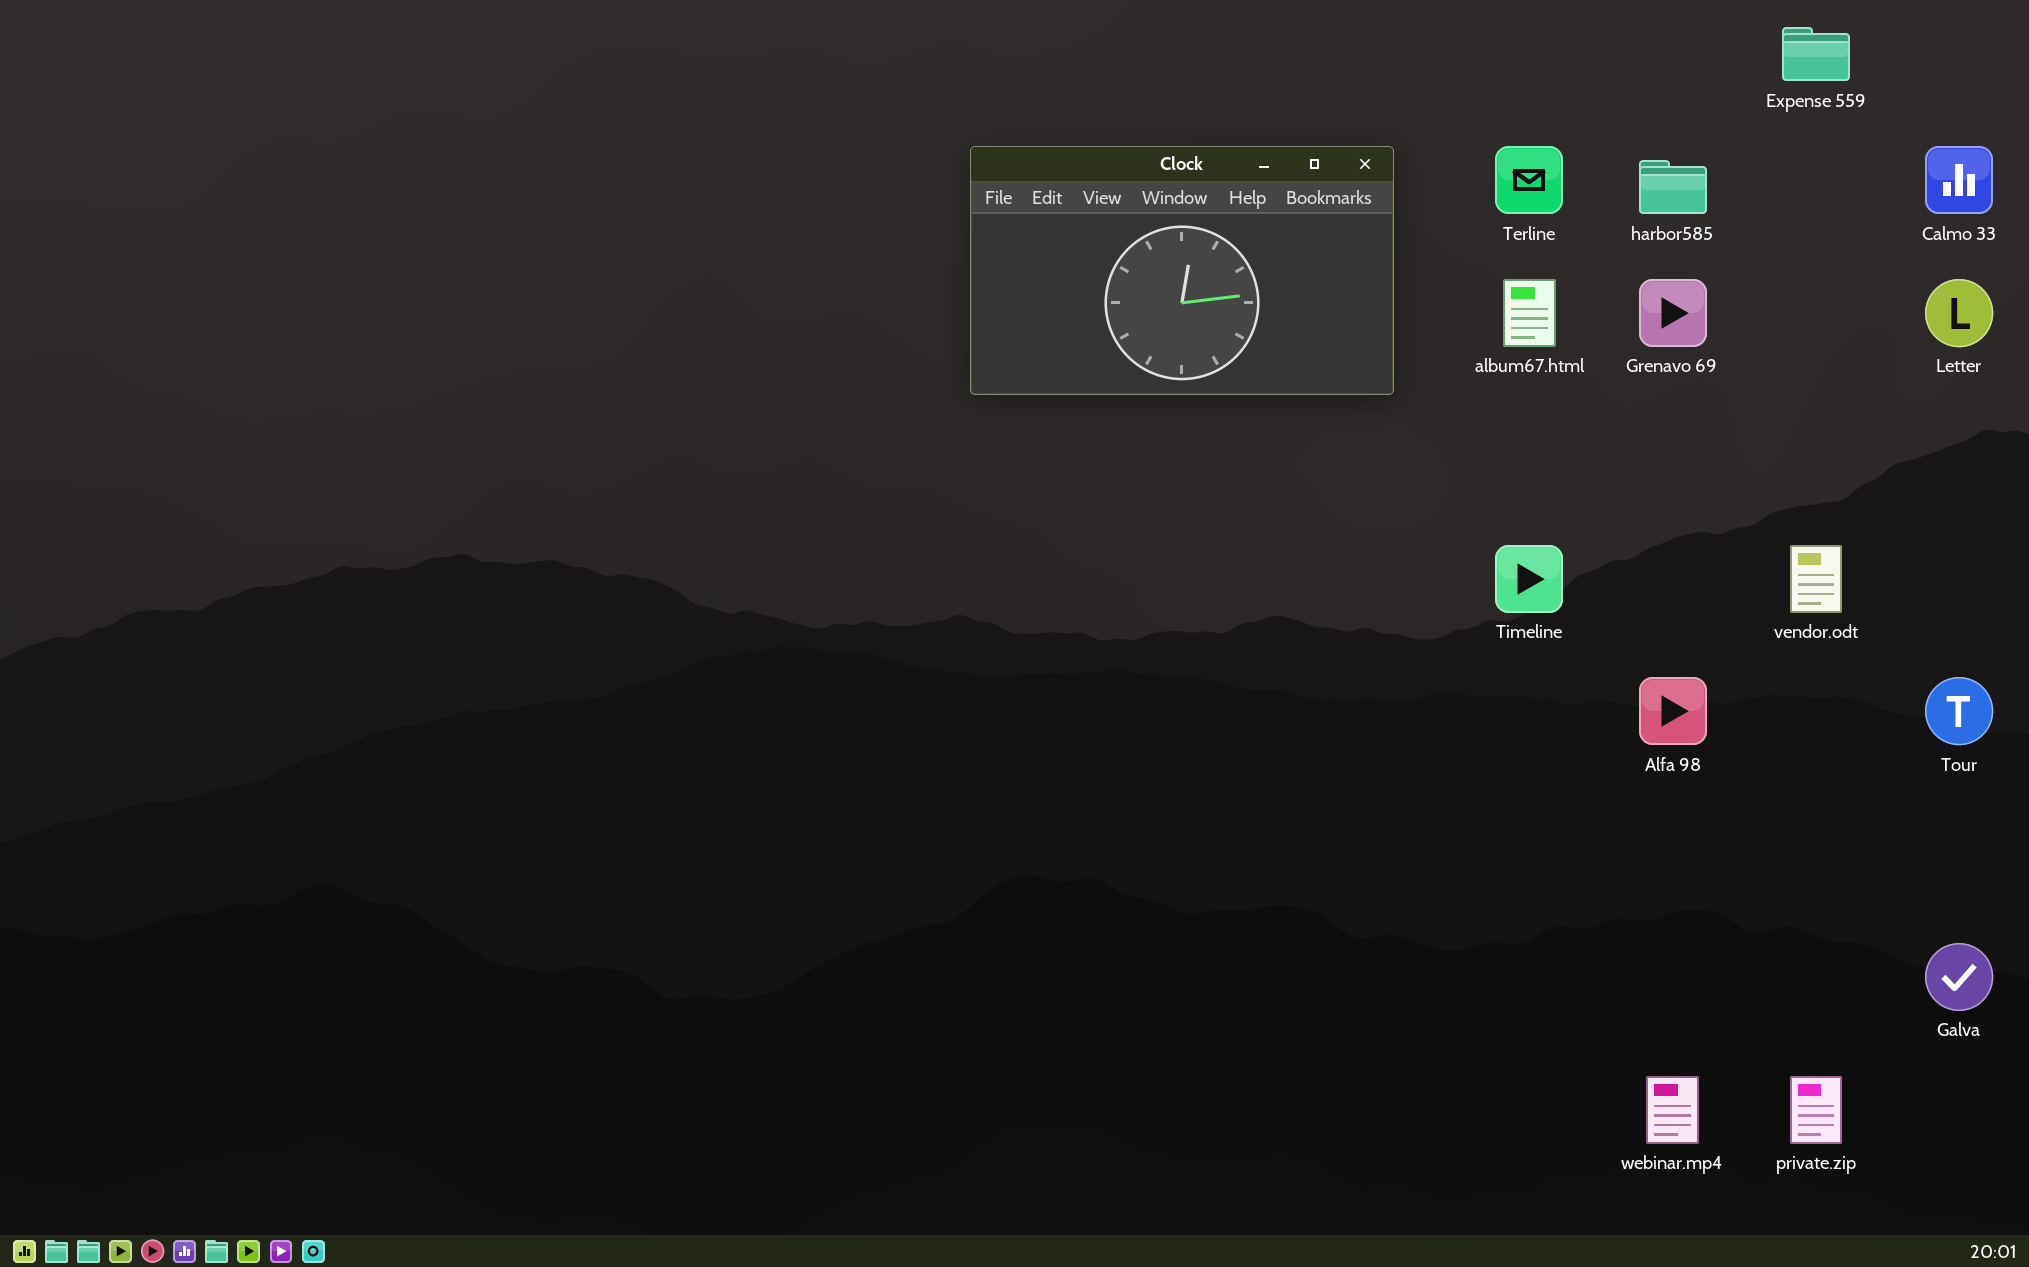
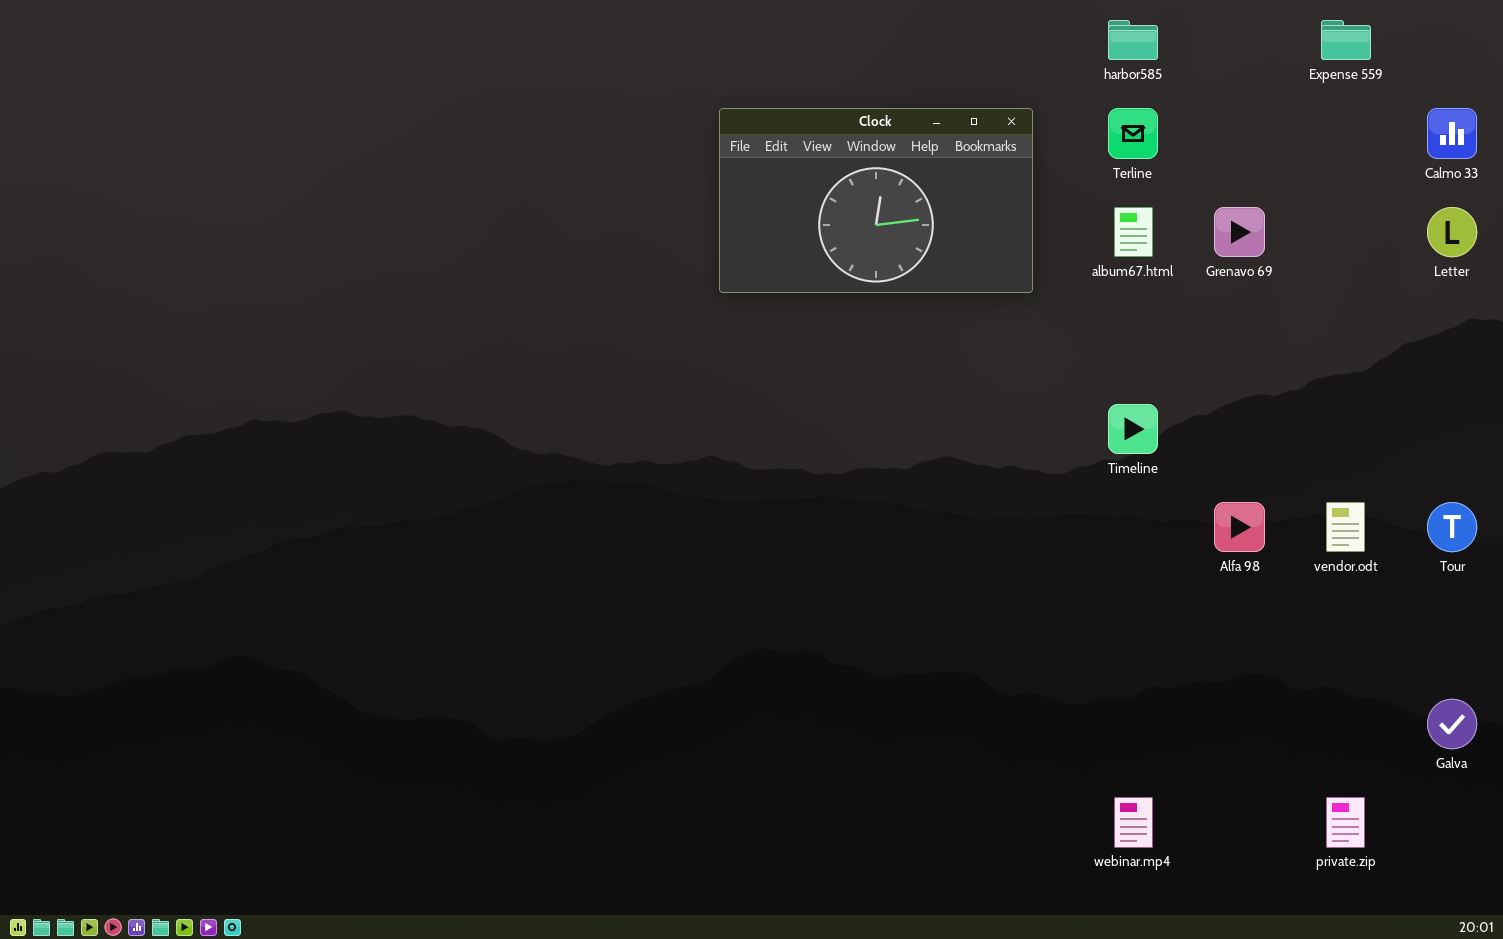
harbor585: [1639,160,1707,214] -> [1108,20,1158,60], moved
vendor.odt: [1790,545,1842,613] -> [1326,502,1365,552], moved
webinar.mp4: [1646,1076,1699,1144] -> [1114,797,1153,848], moved

